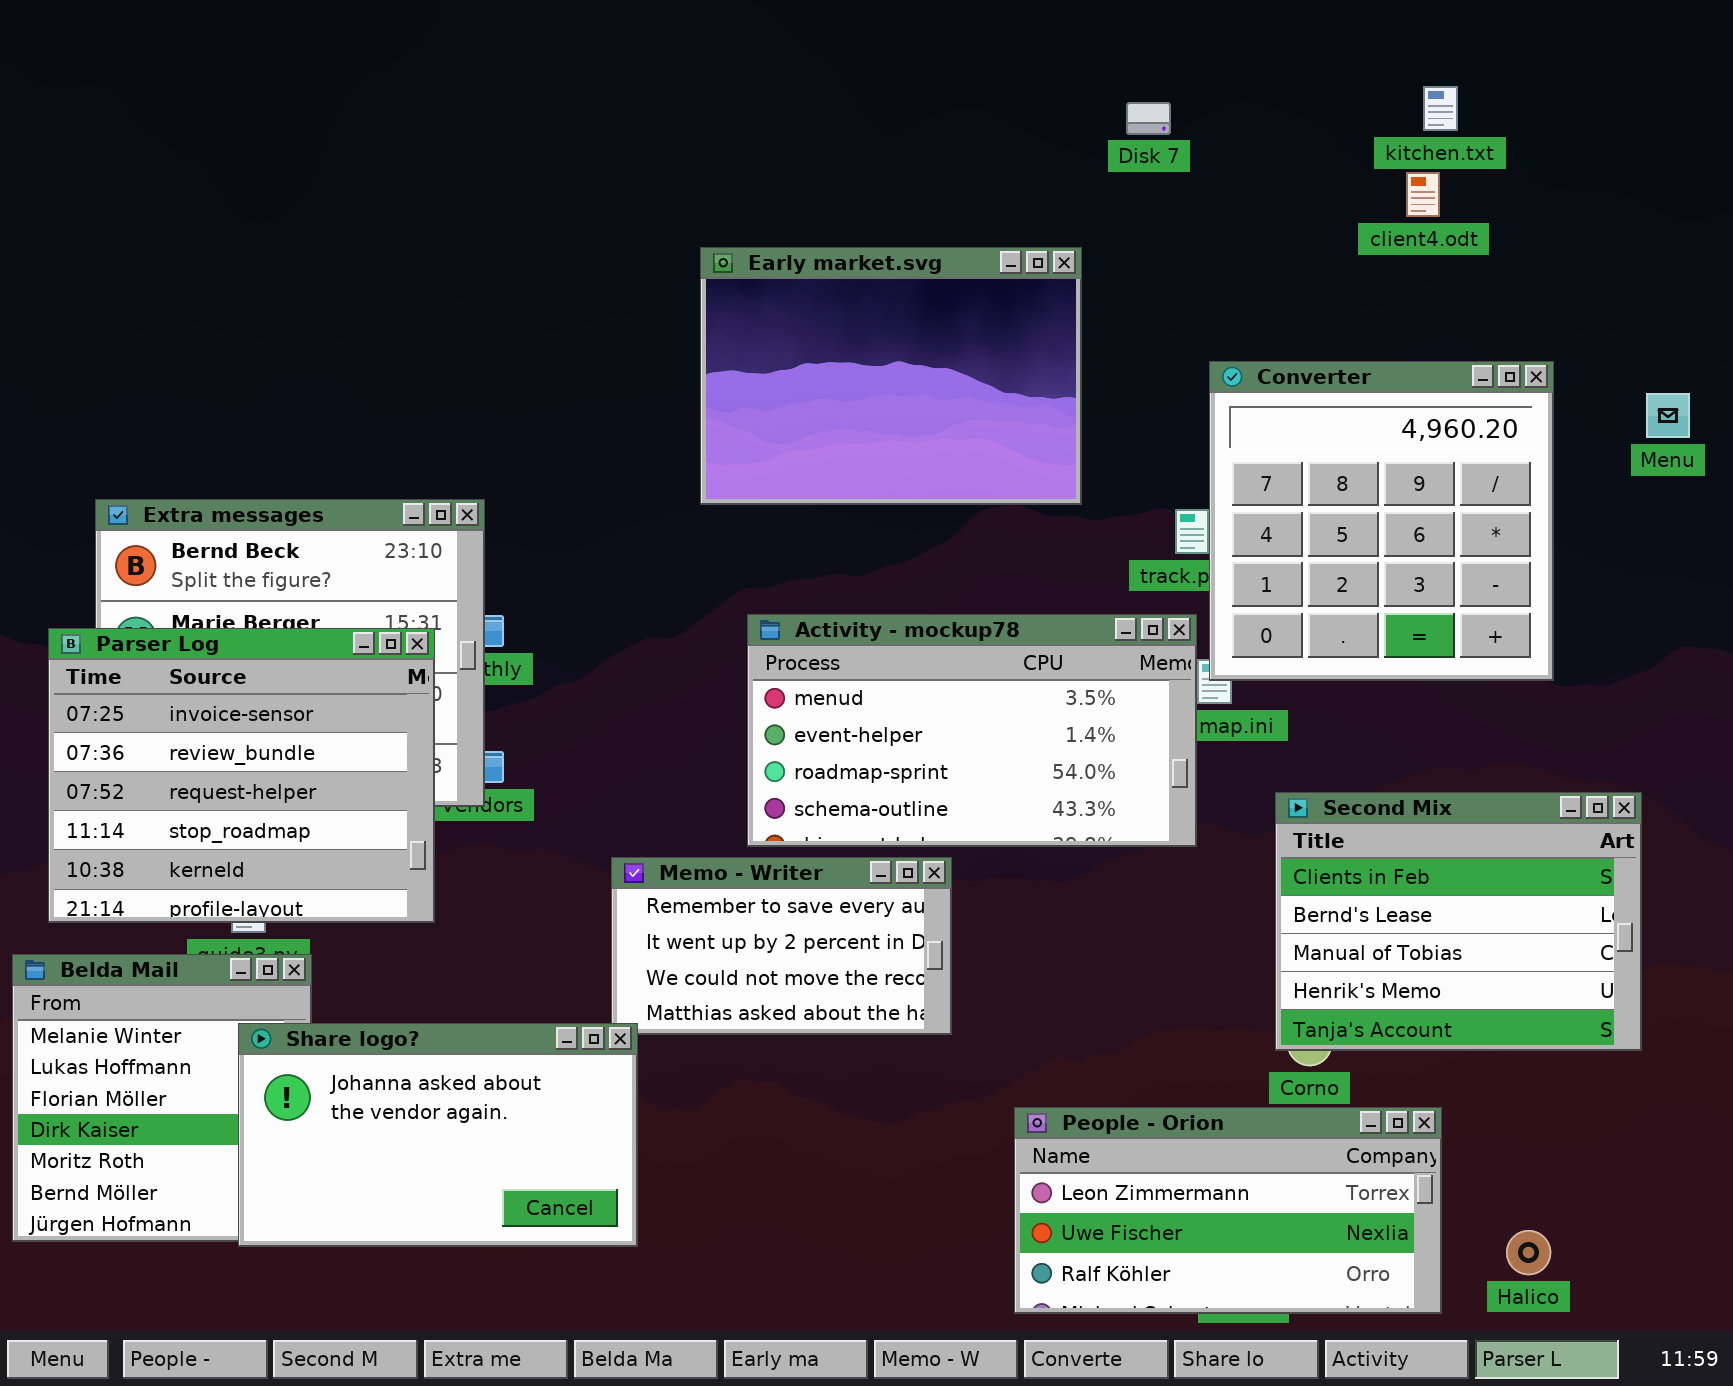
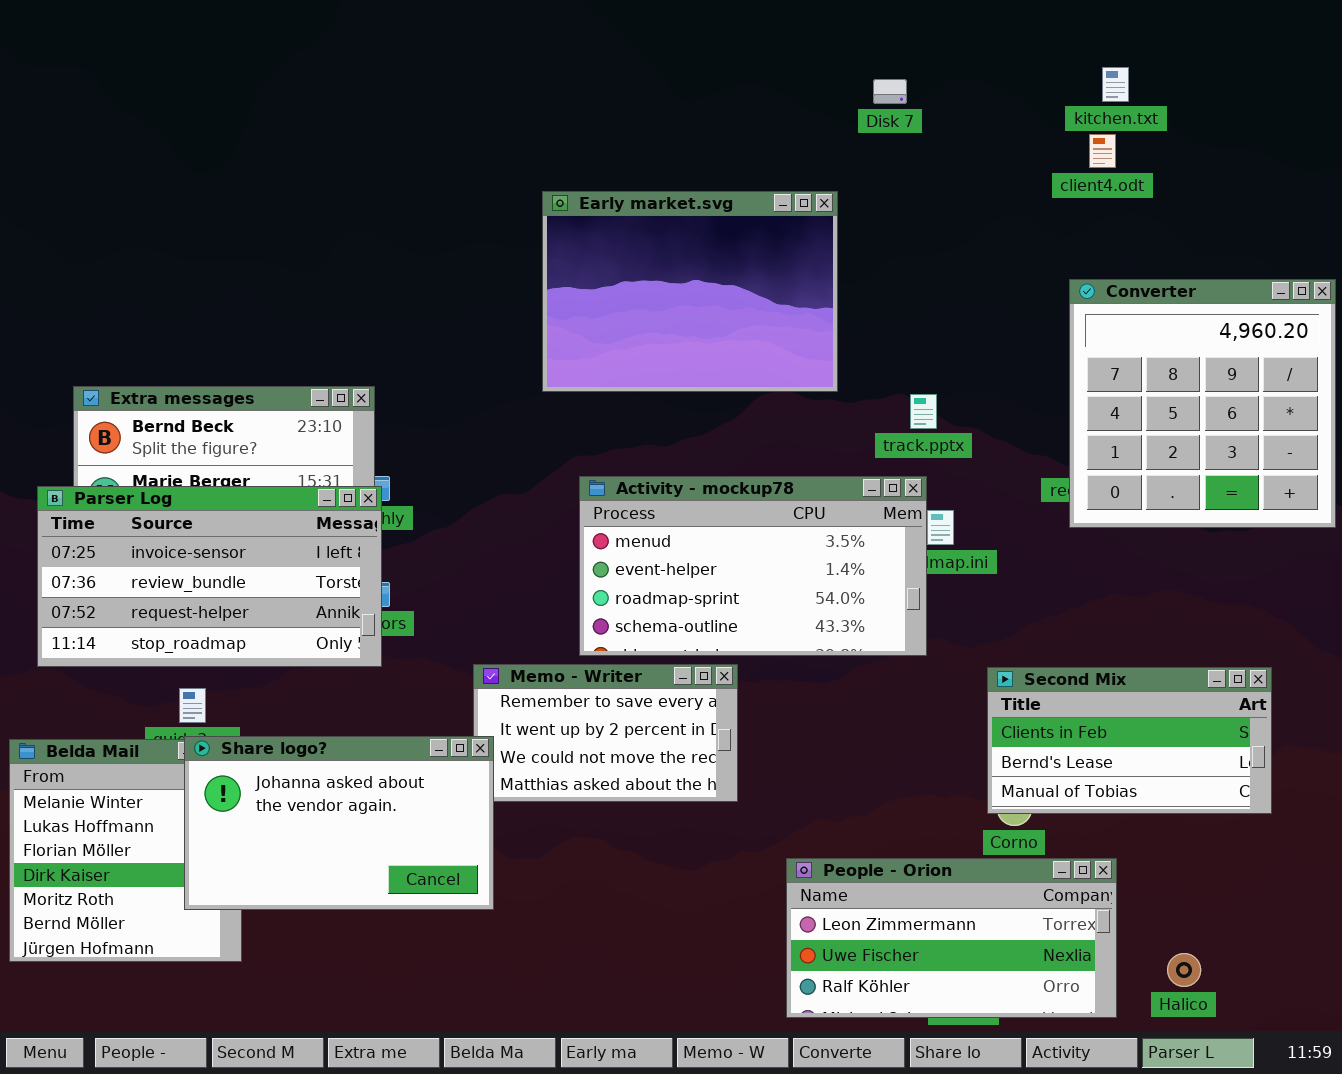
Converter: [1209,361,1554,681] -> [1069,279,1336,528], moved
Parser Log: [48,628,435,923] -> [37,486,382,667], resized
Second Mix: [1275,792,1642,1051] -> [987,667,1272,814], resized
Share logo?: [238,1023,638,1247] -> [184,736,494,910], moved

